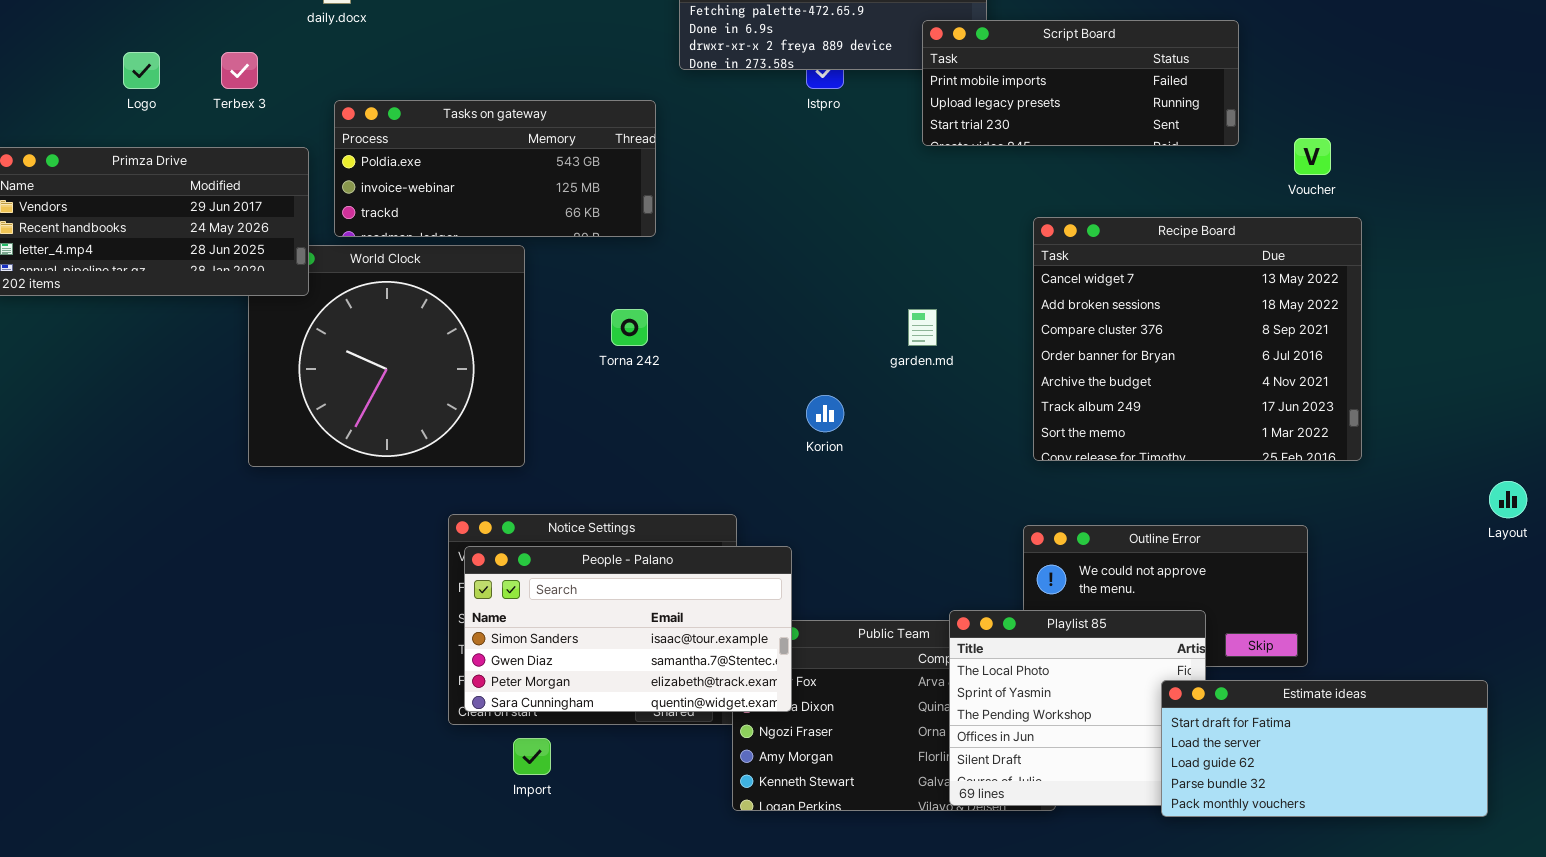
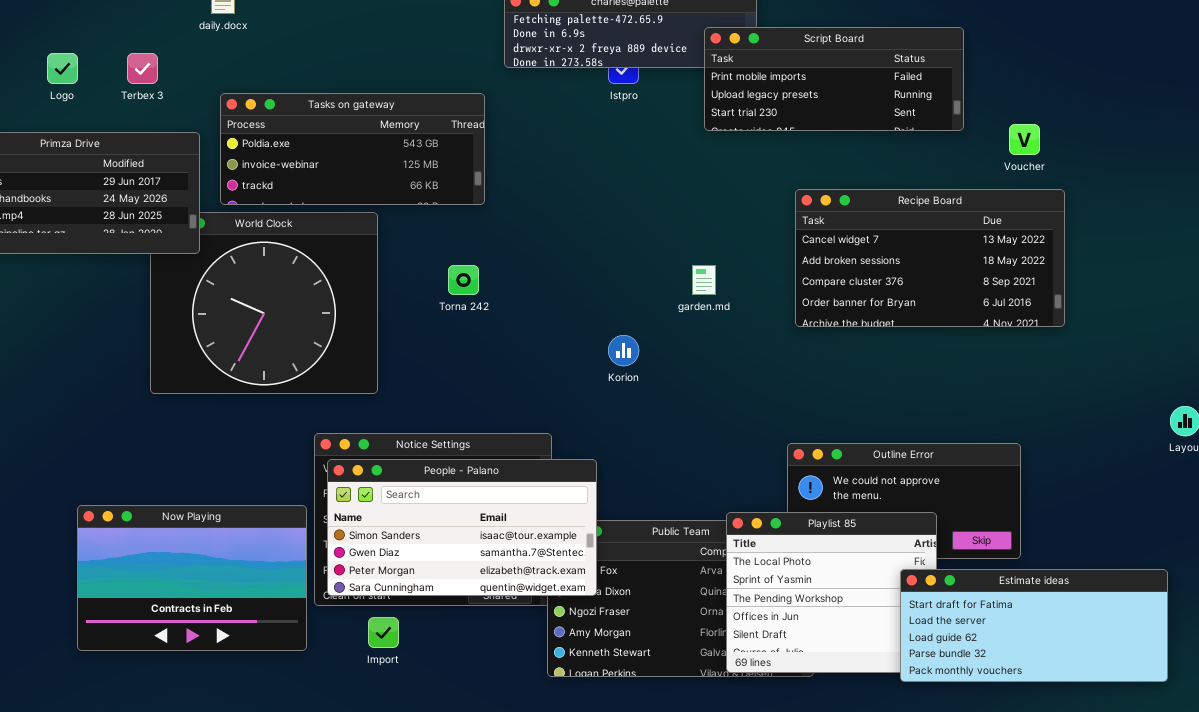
Recipe Board: [1033,217,1362,461] -> [795,189,1065,327], resized
Now Playing: none -> [77,505,307,651], opened

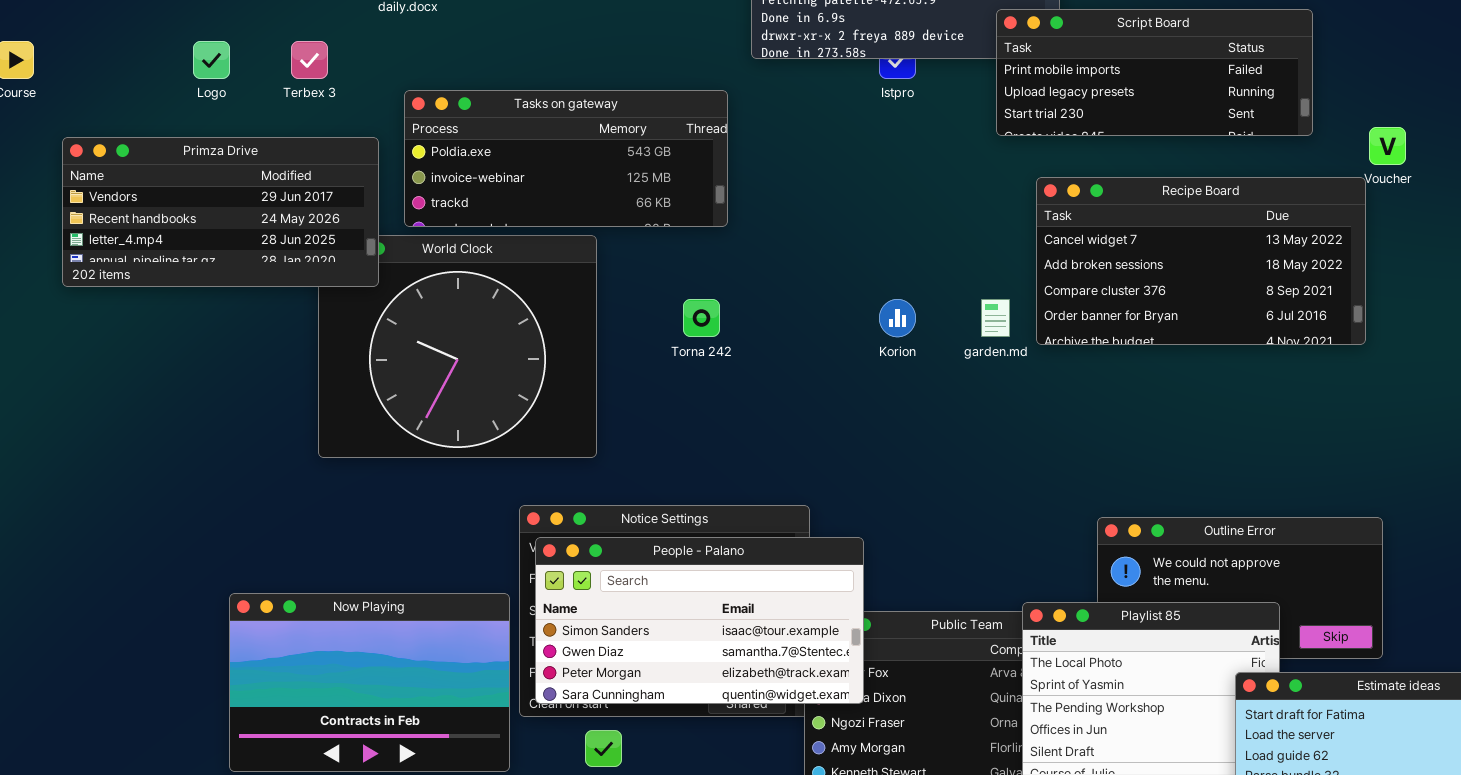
Recipe Board: [795,189,1065,327] -> [1036,177,1366,345], moved
Korion: [608,335,639,366] -> [879,299,916,337], moved

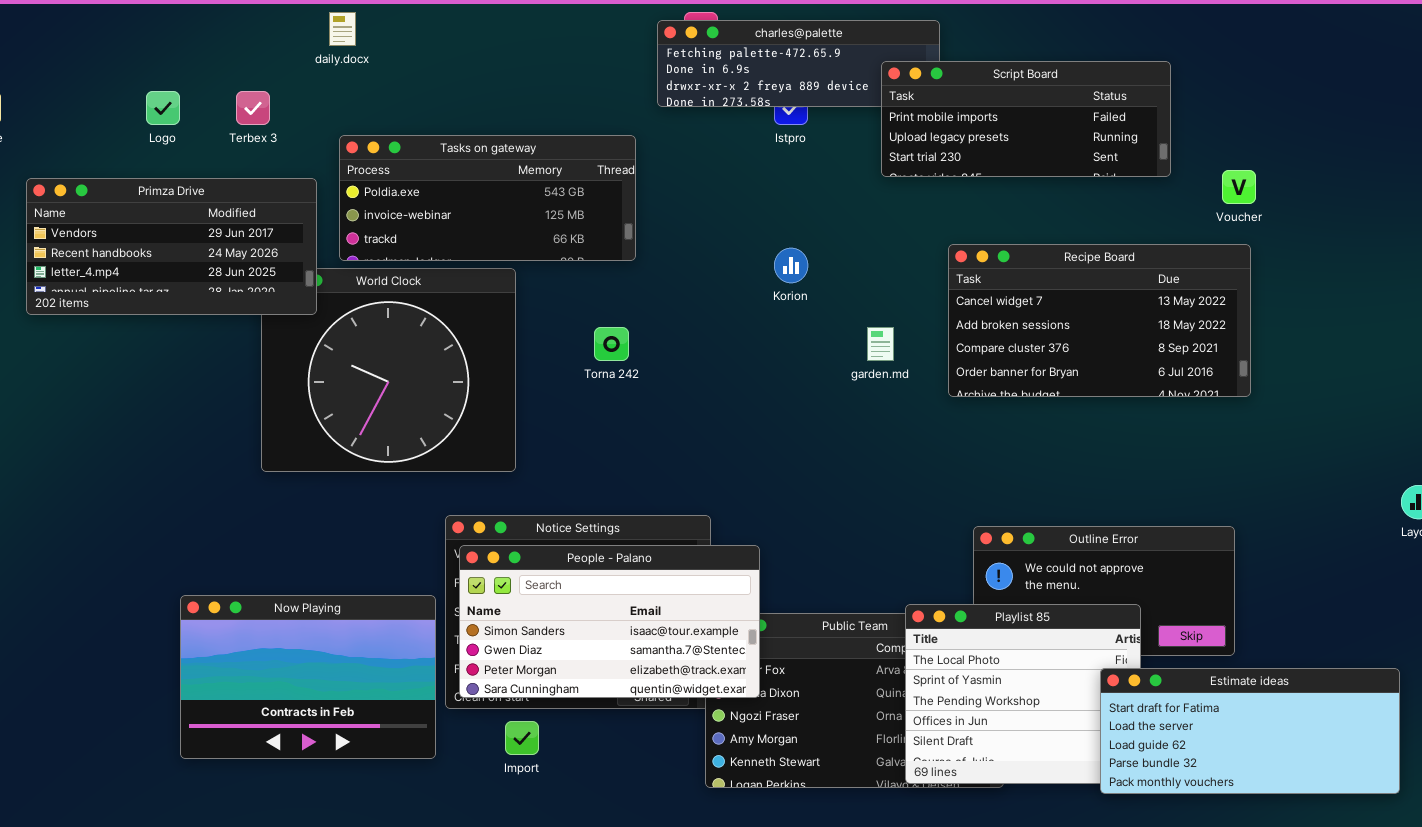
Recipe Board: [1036,177,1366,345] -> [948,244,1251,397], moved
Korion: [879,299,916,337] -> [774,248,808,283], moved

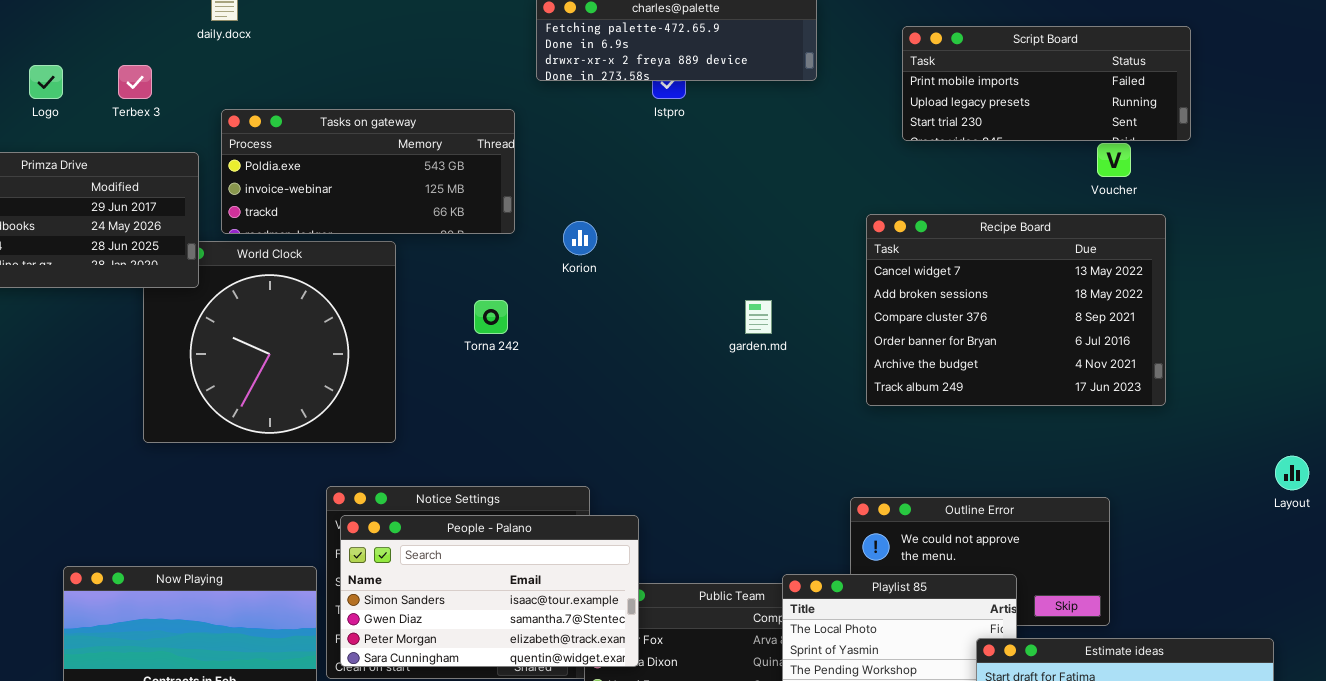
Script Board: [881,61,1171,177] -> [902,26,1191,141], moved
Recipe Board: [948,244,1251,397] -> [866,214,1166,406], moved, resized
Korion: [774,248,808,283] -> [563,221,597,255], moved

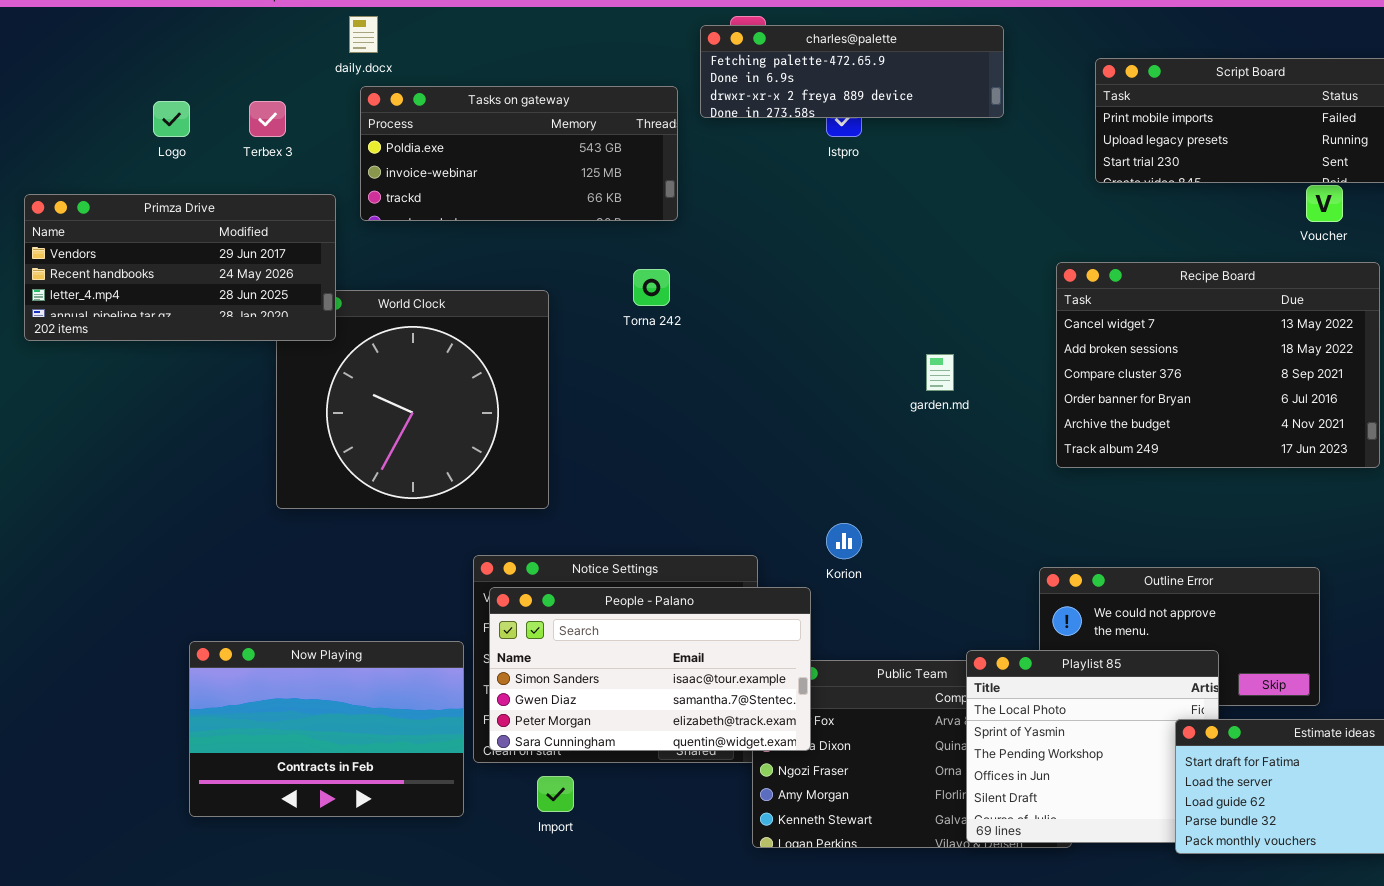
Tasks on gateway: [221,109,515,234] -> [360,86,678,221], moved
Korion: [563,221,597,255] -> [826,523,862,559], moved
Torna 242: [474,300,508,334] -> [633,269,670,306], moved

